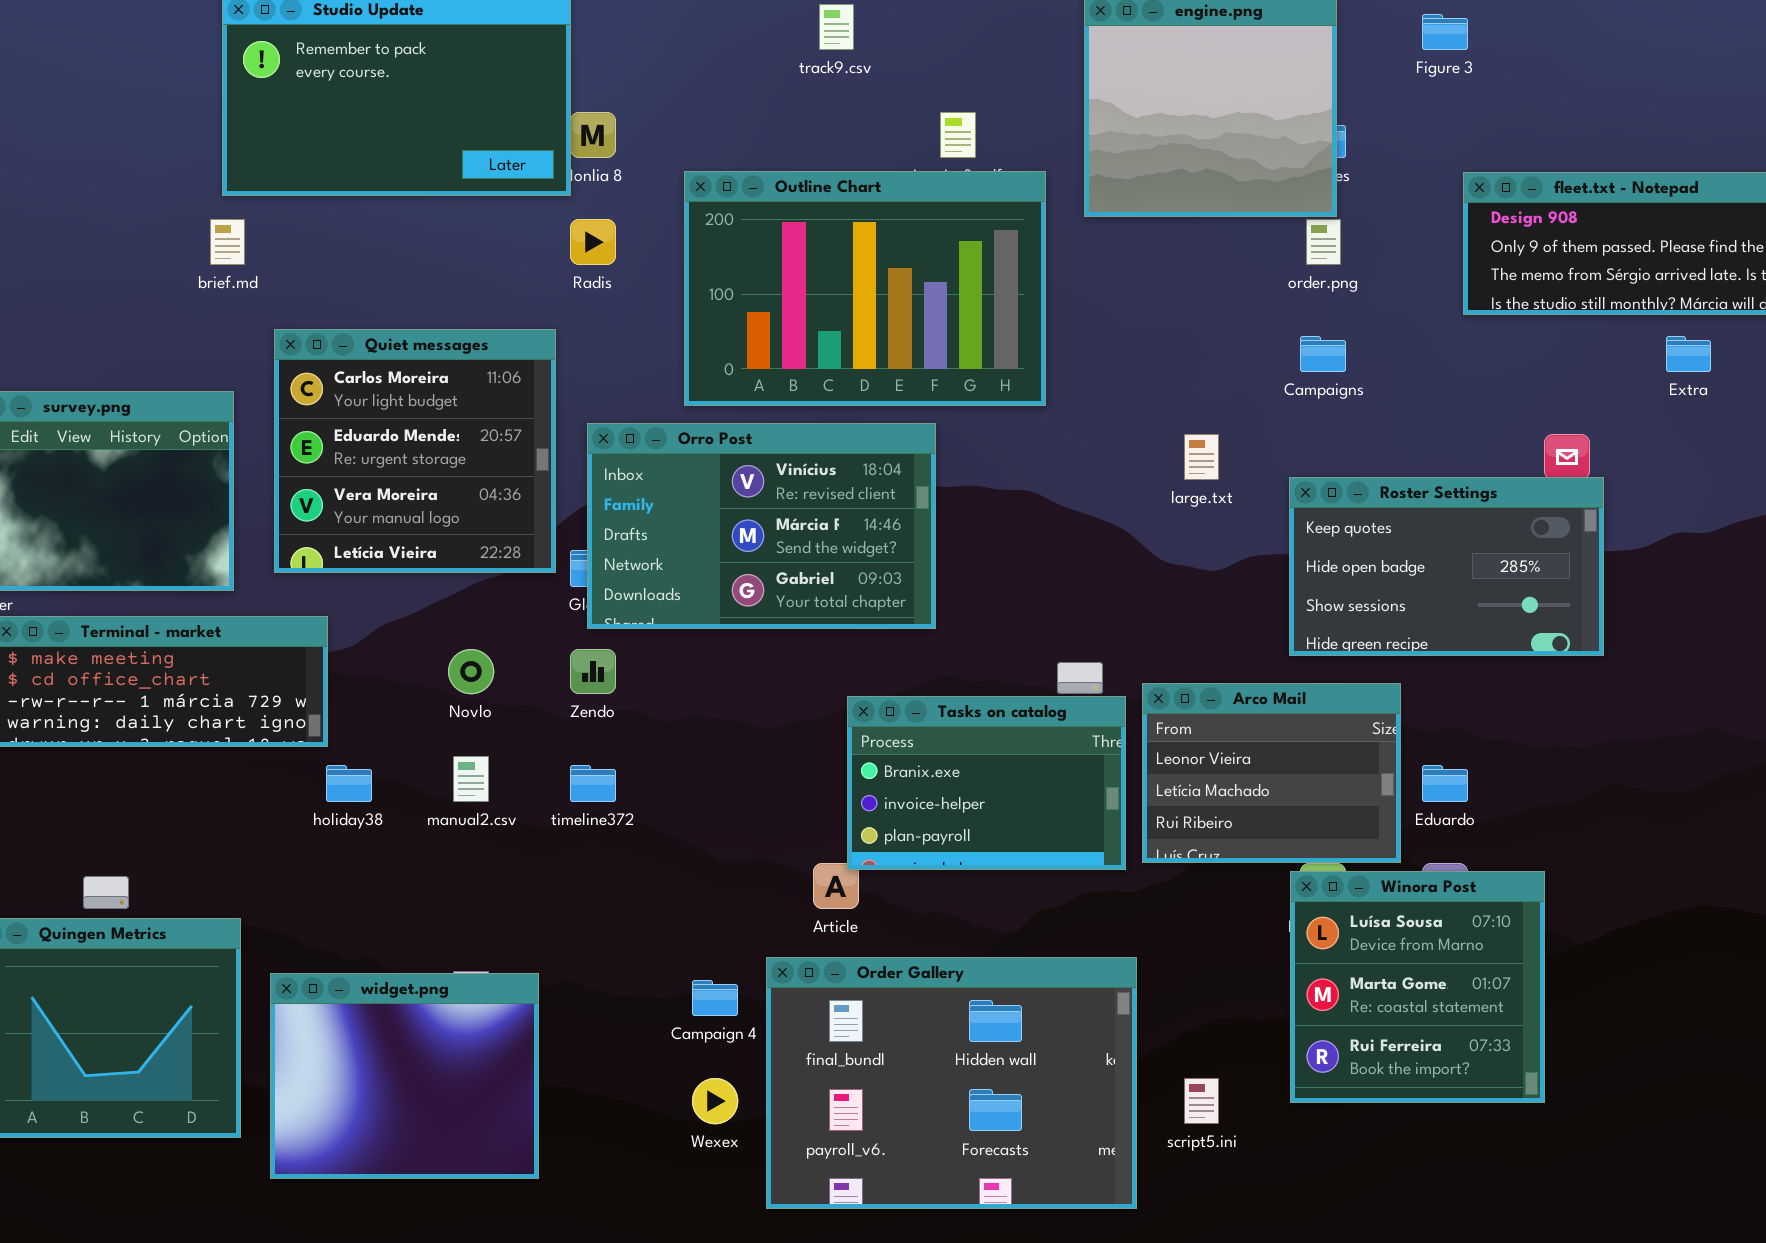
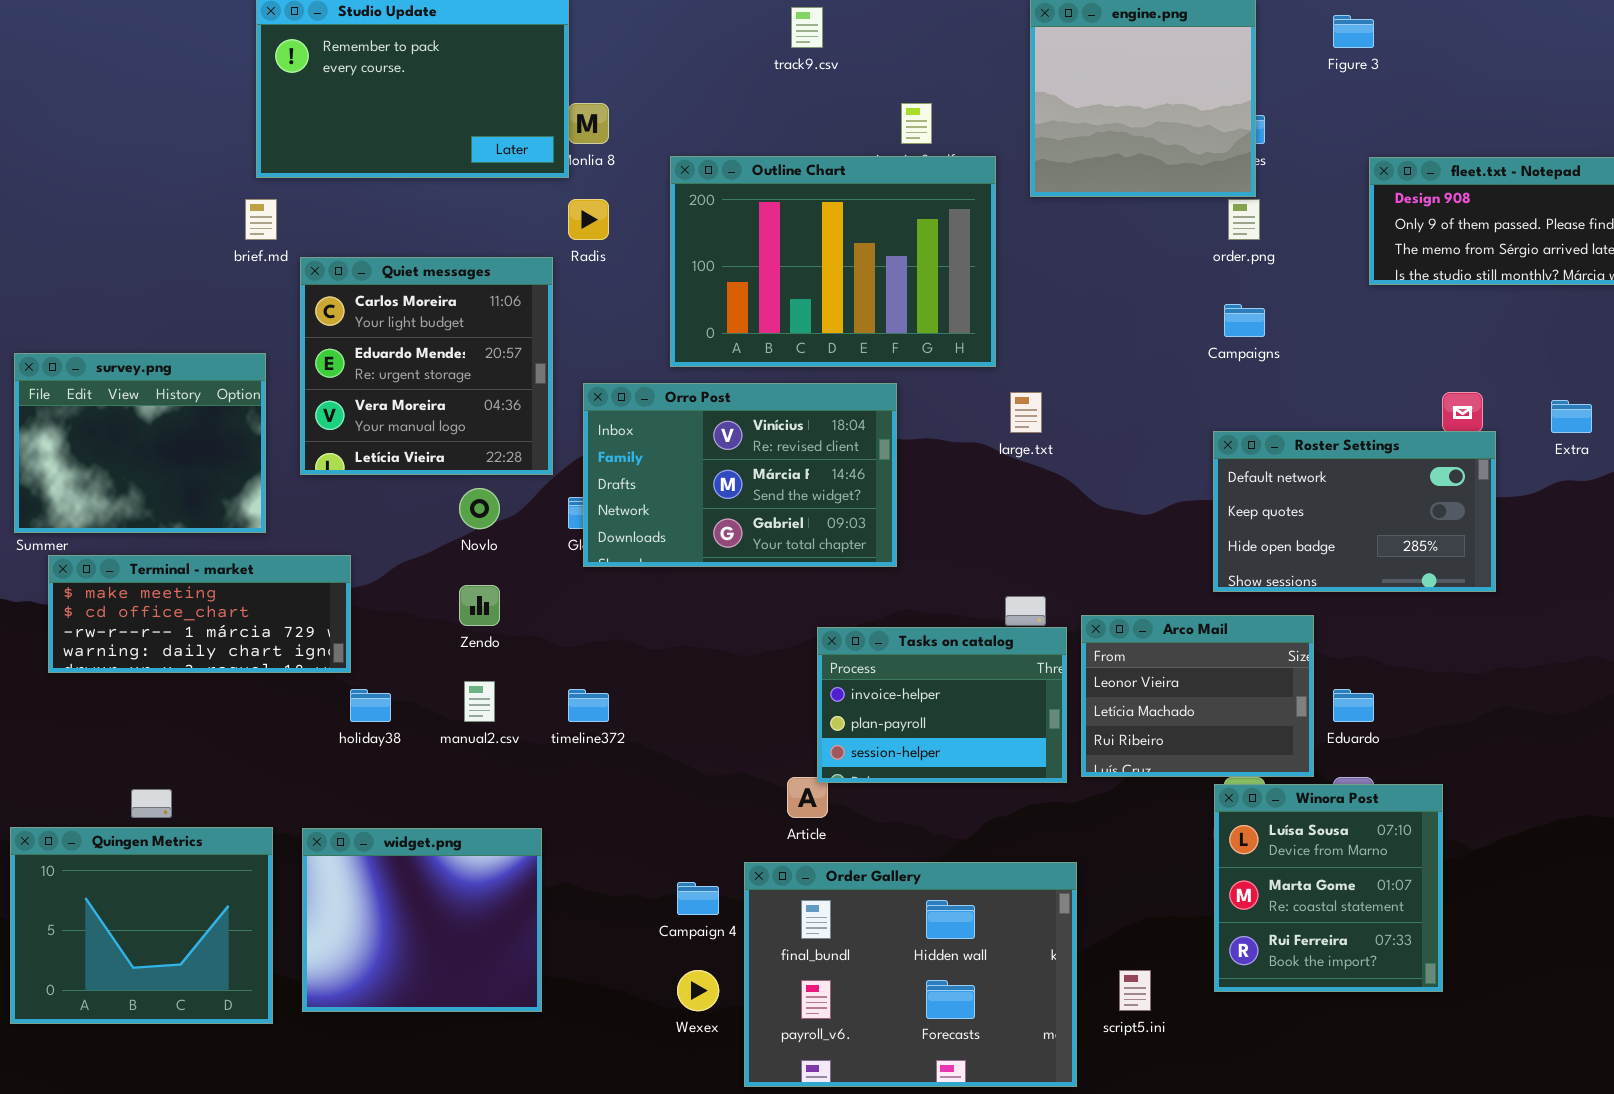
Quiet messages: [274,329,556,573] -> [300,257,553,475], moved
Extra: [1666,336,1711,372] -> [1551,400,1592,433], moved
large.txt: [1184,434,1219,480] -> [1010,392,1042,433], moved
Roster Settings: [1289,477,1604,656] -> [1213,431,1496,592], scrolled up 1 row
Novlo: [448,649,494,694] -> [459,488,500,529], moved
Zendo: [570,649,616,694] -> [459,585,500,626], moved
Tasks on catalog: [847,696,1126,870] -> [817,627,1067,783], scrolled down 1 row
widget.png: [270,973,539,1179] -> [302,828,542,1012], moved

